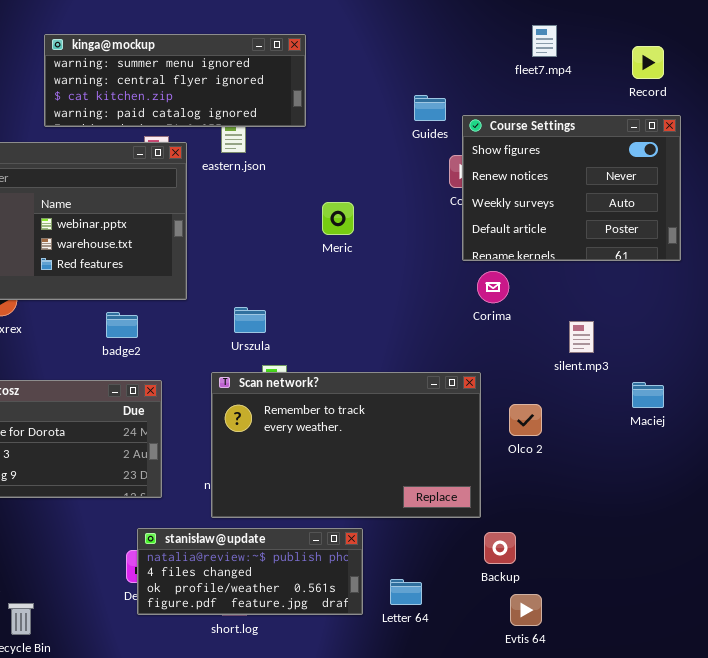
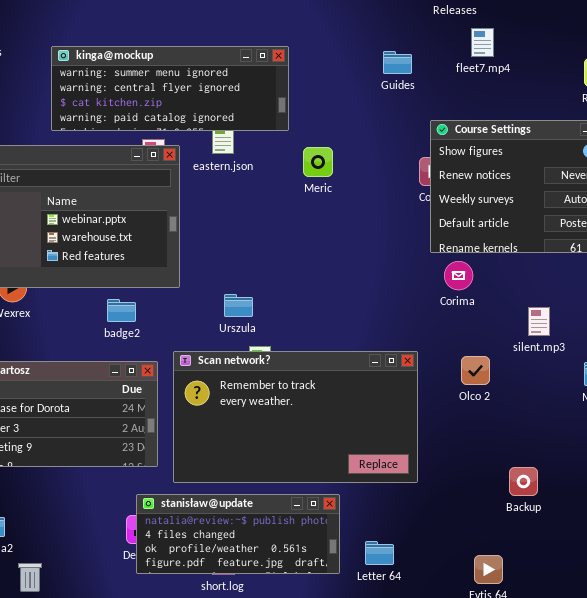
fleet7.mp4: [532,25,557,57] -> [471,28,494,57], moved
Guides: [414,95,446,121] -> [383,51,412,74], moved
Meric: [322,202,354,235] -> [303,147,333,177], moved
Scan network?: [211,372,481,518] -> [173,351,418,483], moved
Olco 2: [509,404,542,436] -> [461,356,490,385], moved
Backup: [484,532,516,564] -> [509,467,538,496], moved

